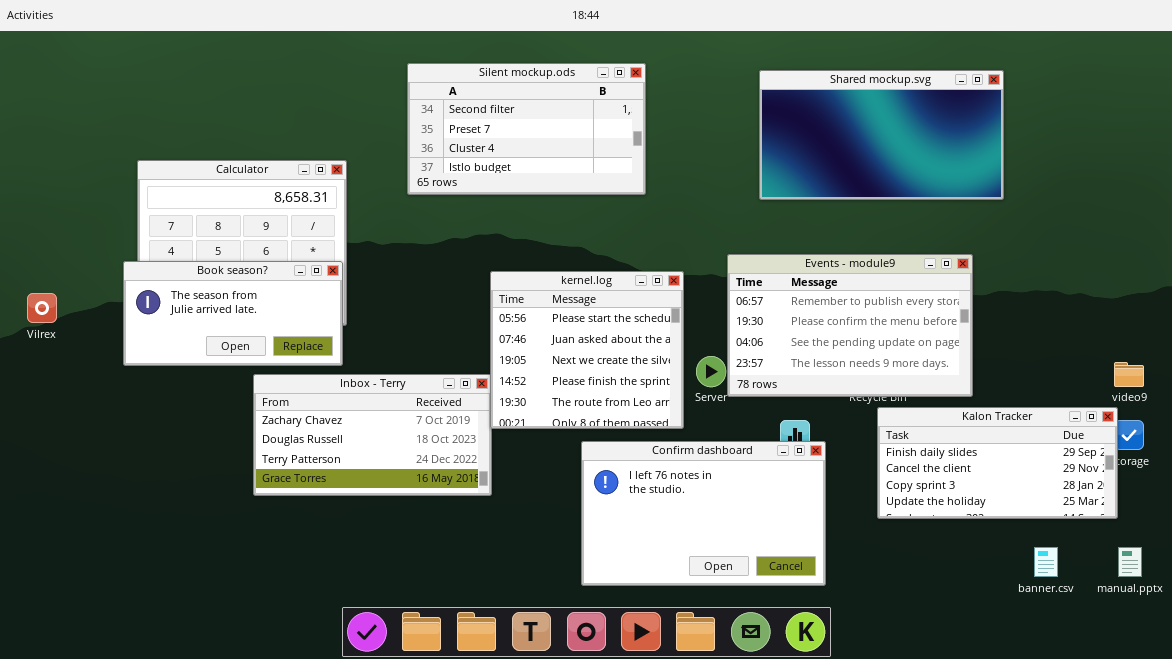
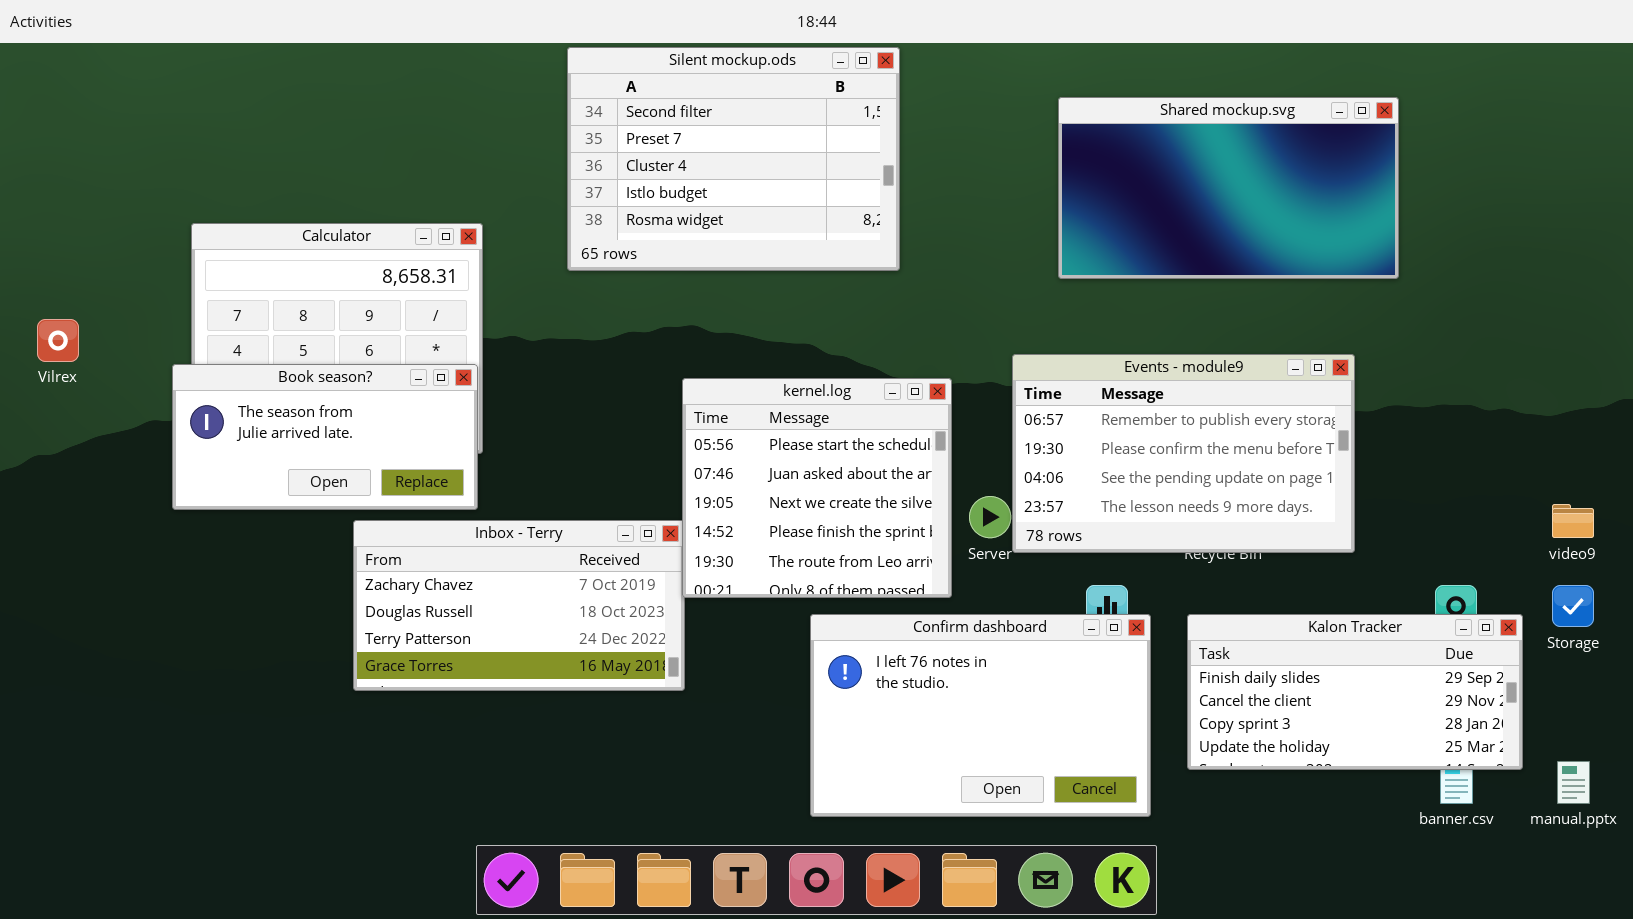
Silent mockup.ods: [407,63,646,195] -> [567,47,900,271], resized
Vilrex: [27,293,57,323] -> [37,319,79,362], moved
Kalon Tracker: [877,407,1118,519] -> [1187,614,1523,770], moved

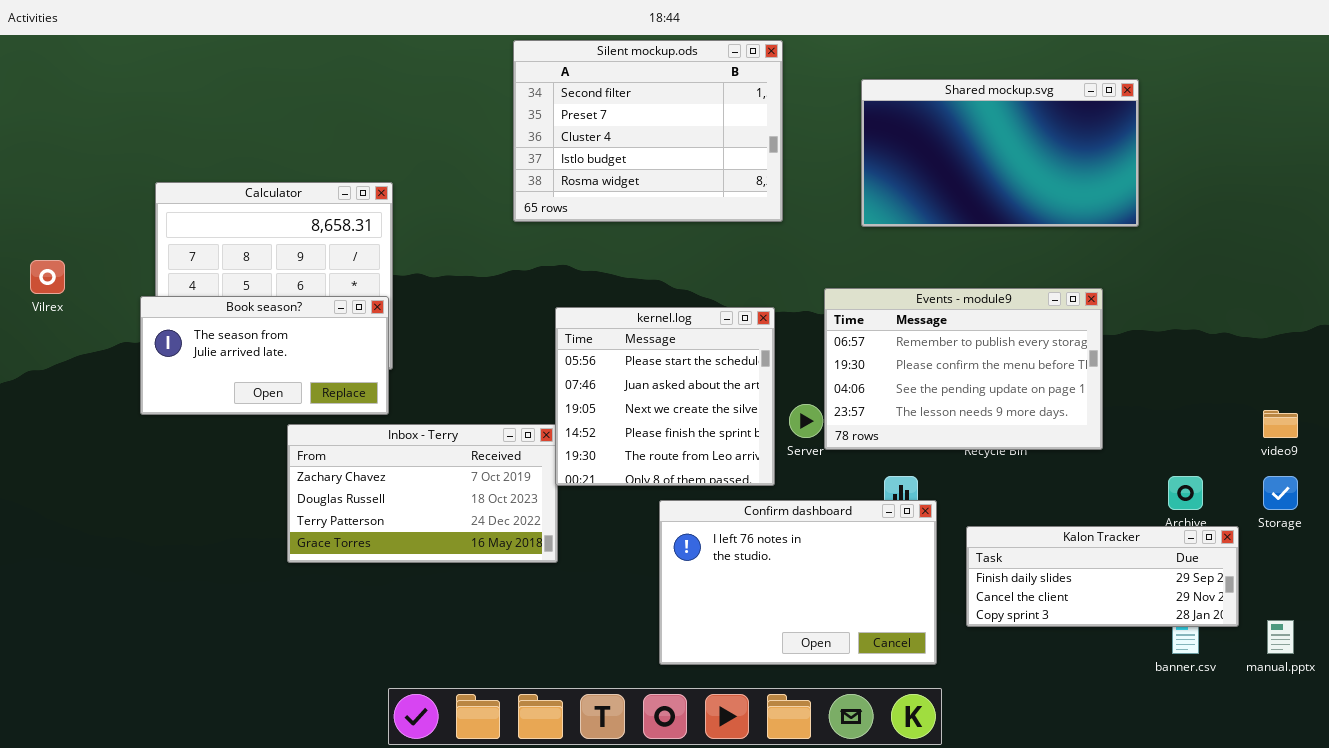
Silent mockup.ods: [567,47,900,271] -> [513,40,783,222], moved
Kalon Tracker: [1187,614,1523,770] -> [966,526,1239,627], resized

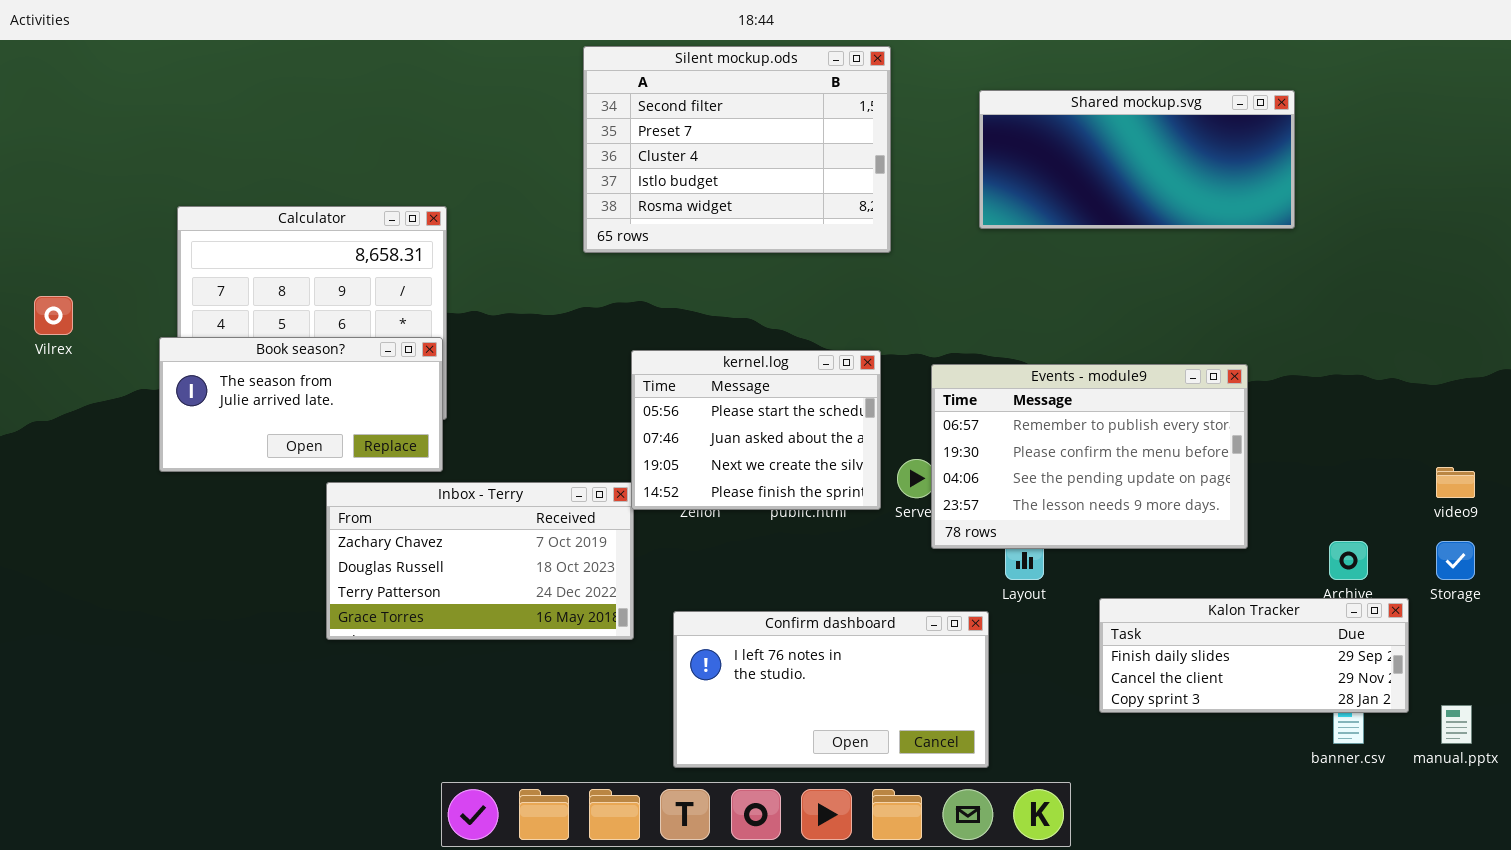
Shared mockup.svg: [861,79,1139,227] -> [979,90,1295,229], resized
Events - module9: [824,288,1103,450] -> [931,364,1248,549], moved
kernel.log: [555,307,775,486] -> [631,350,881,510], resized
Confirm dashboard: [659,500,937,665] -> [673,611,989,768], moved, resized

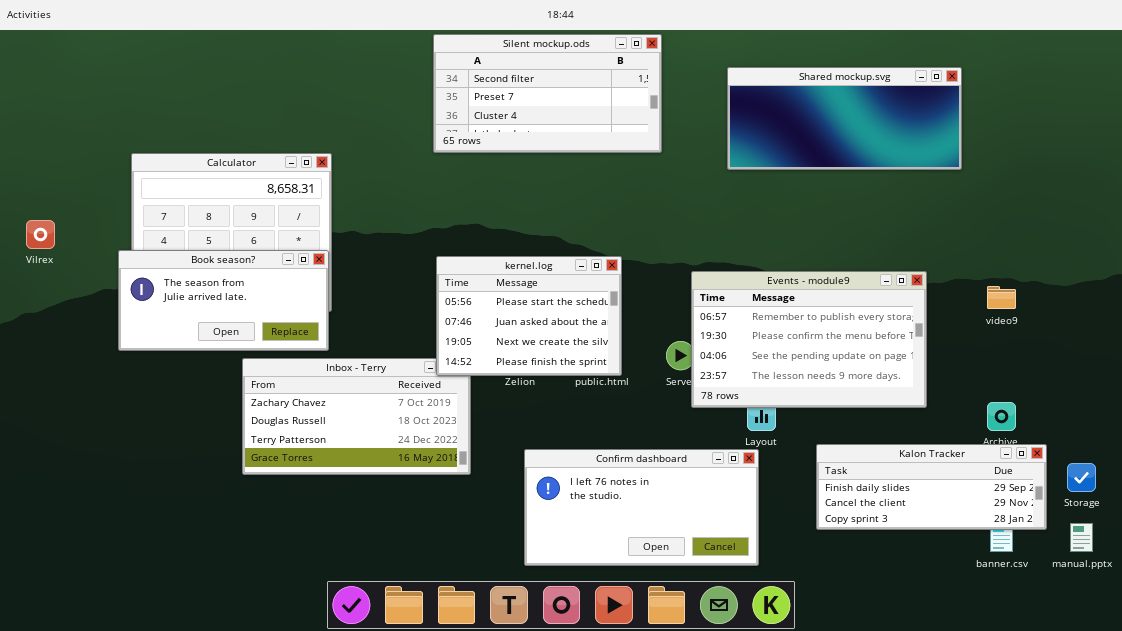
Silent mockup.ods: [583,46,891,253] -> [433,34,662,153], resized
kernel.log: [631,350,881,510] -> [436,256,622,376], moved
video9: [1436,467,1475,498] -> [987,286,1016,309], moved
Storage: [1436,541,1475,580] -> [1067,463,1096,492], moved
Confirm dashboard: [673,611,989,768] -> [524,449,759,566], moved

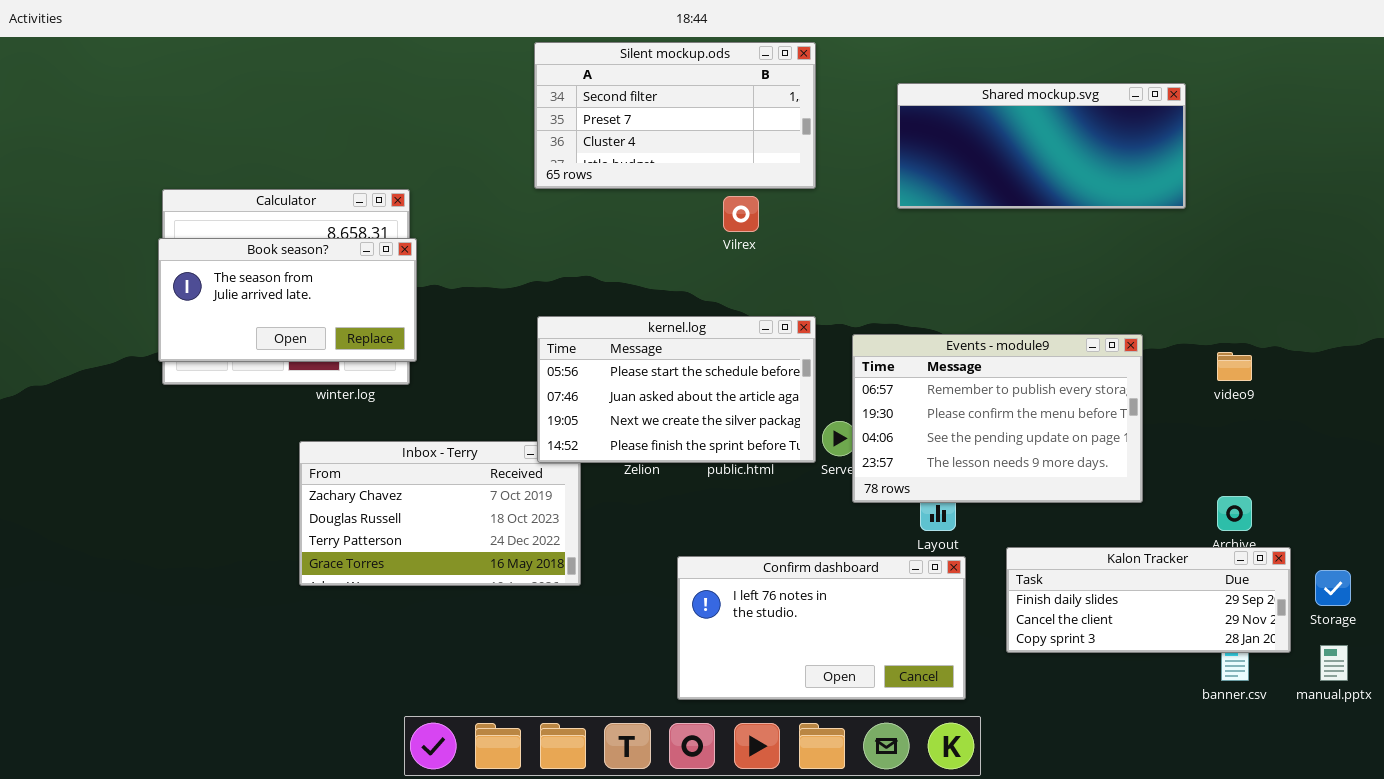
Vilrex: [26,220,55,249] -> [723,196,759,232], moved
Book season?: [118,250,329,351] -> [158,238,417,362], moved
kernel.log: [436,256,622,376] -> [537,316,816,463], resized
Confirm dashboard: [524,449,759,566] -> [677,556,966,700], moved

